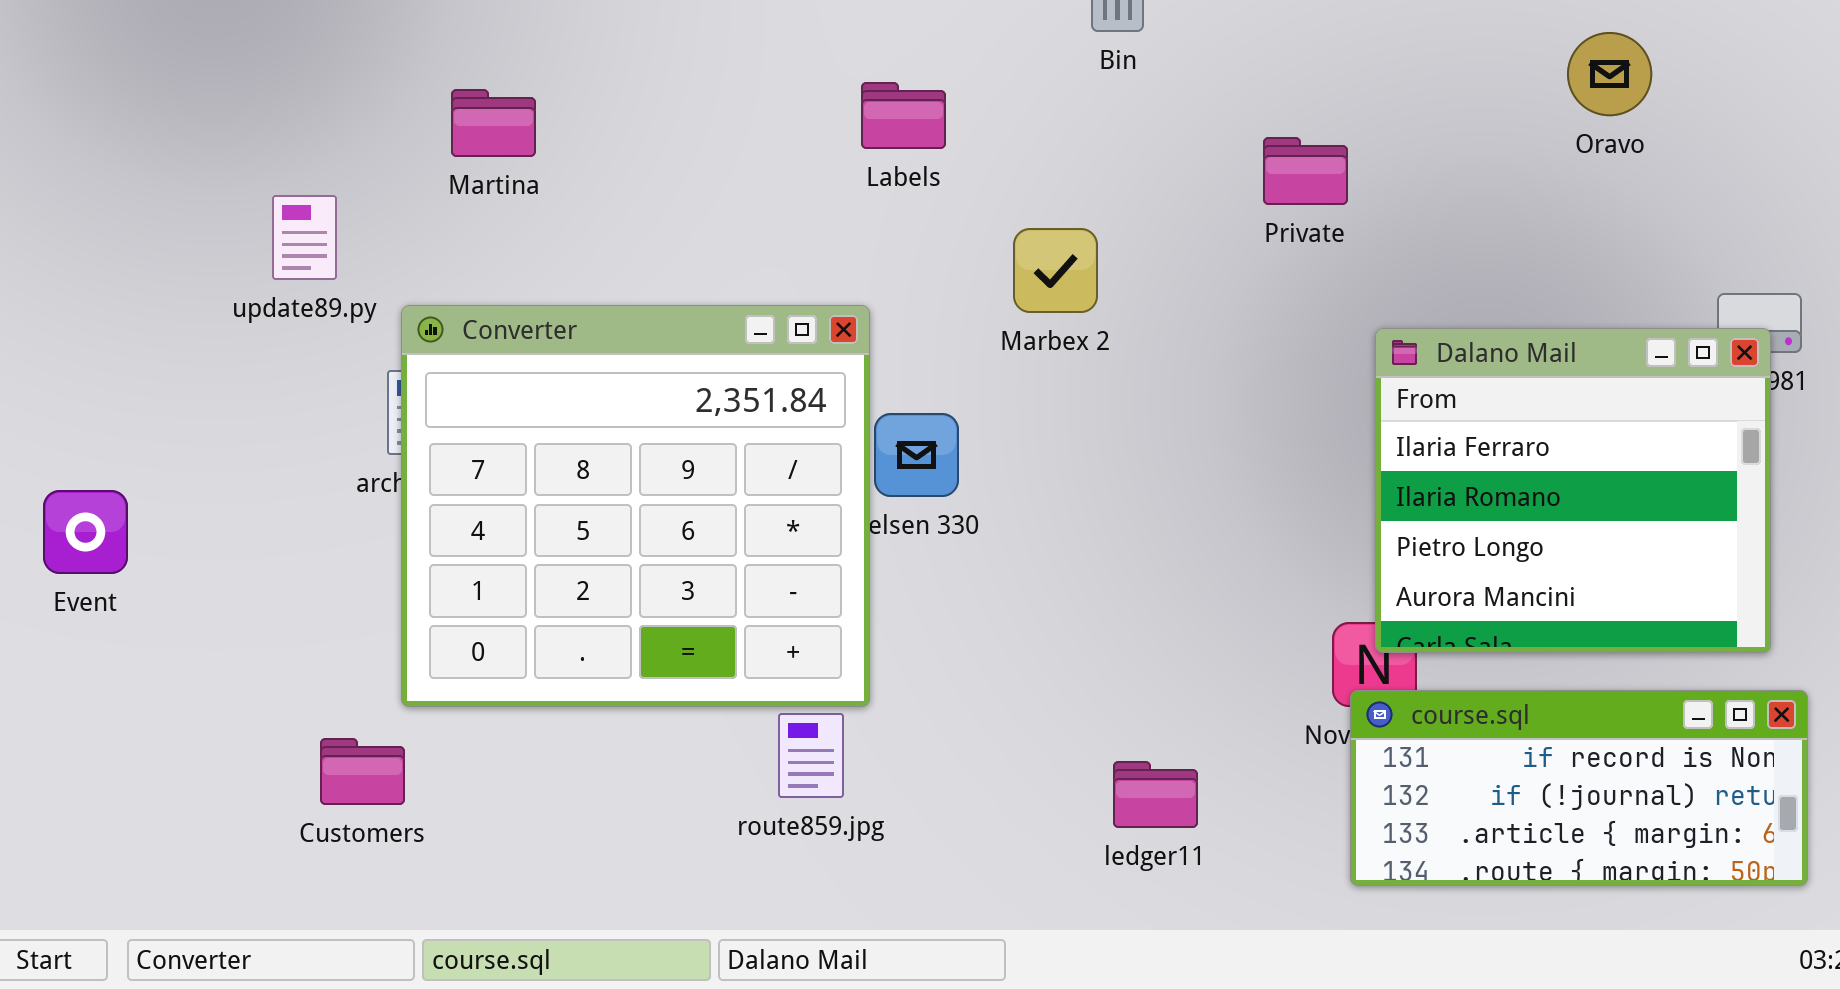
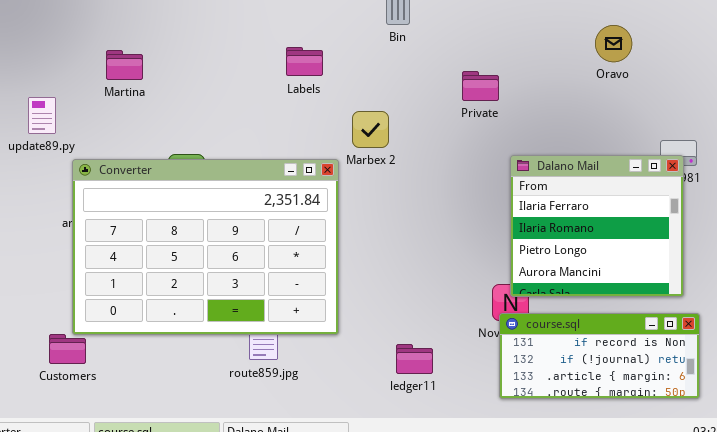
Converter: [401,305,870,707] -> [72,159,339,335], moved, resized

